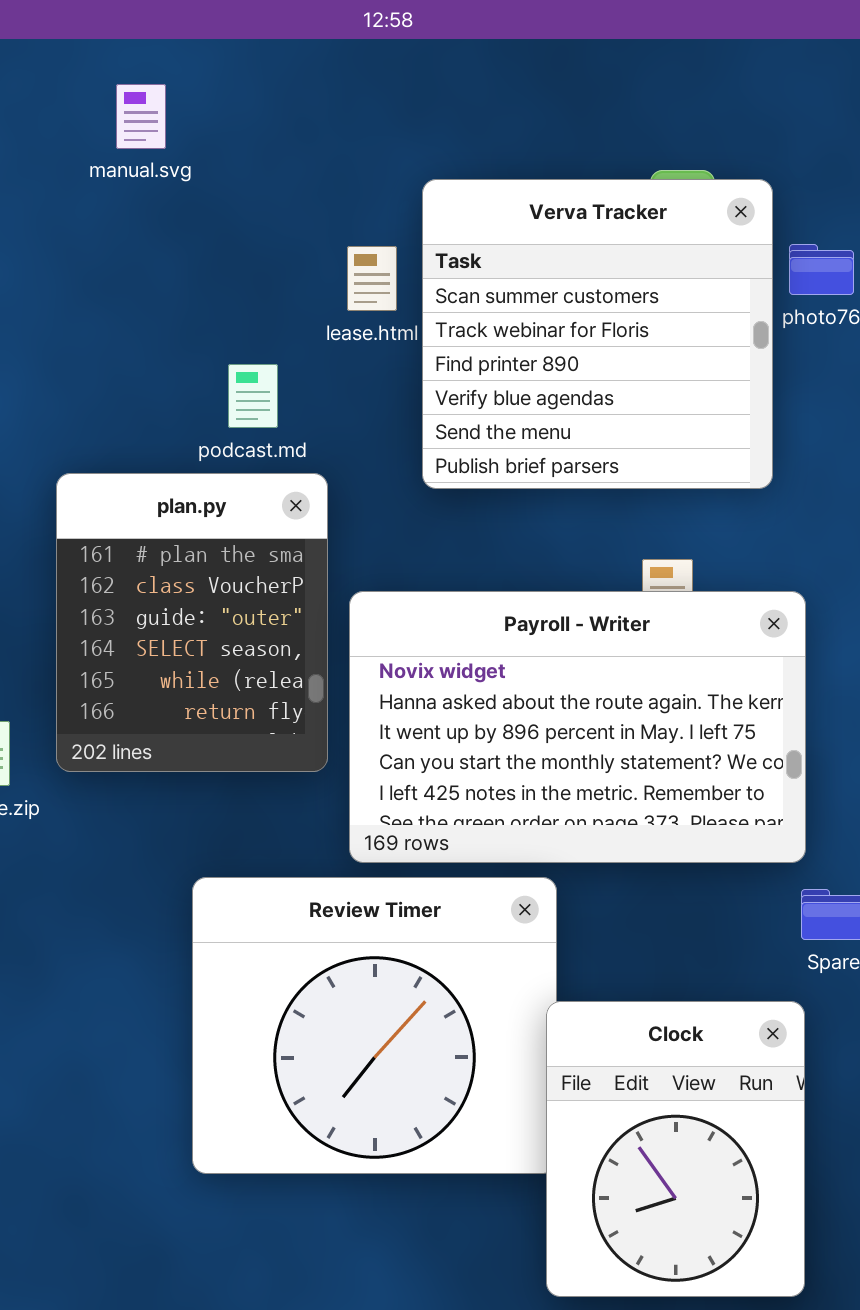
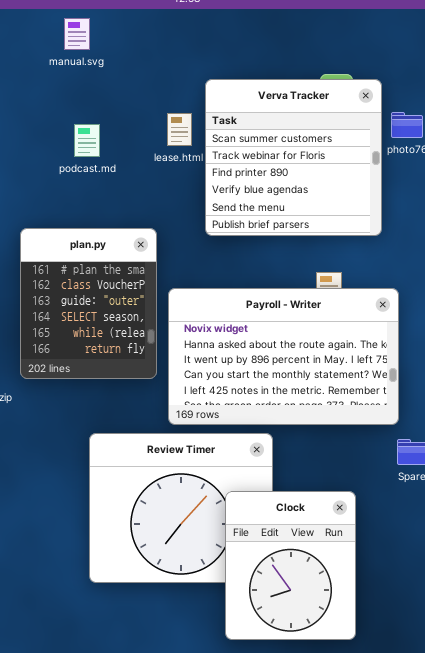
manual.svg: [116,84,166,149] -> [64,18,90,50], moved
podcast.md: [228,364,278,428] -> [74,124,100,157], moved
Clock: [546,1001,805,1297] -> [225,491,356,640], moved

